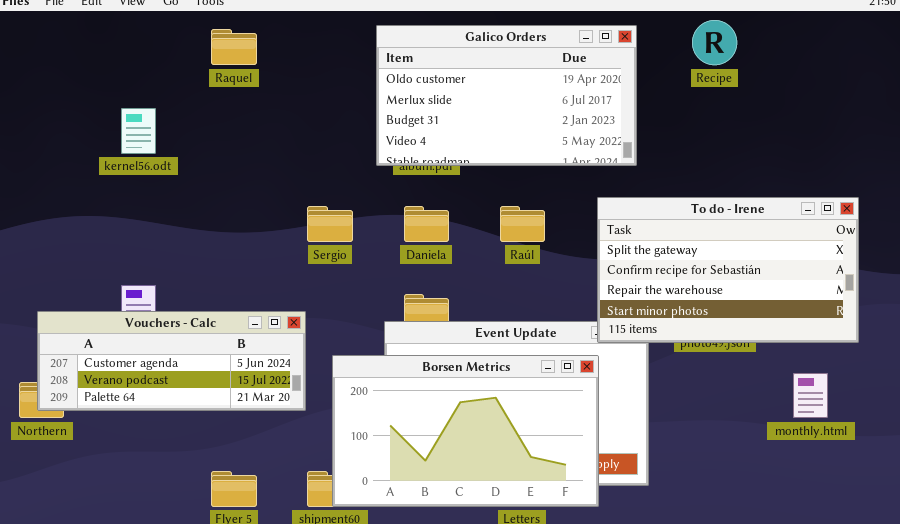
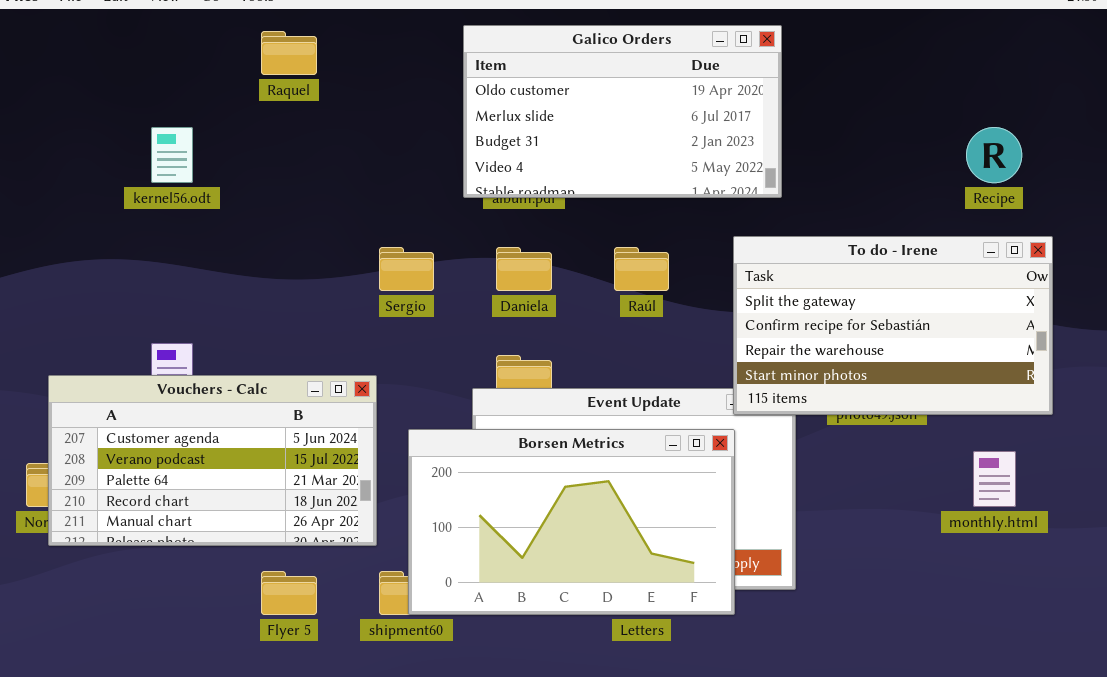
Recipe: [692,20,737,65] -> [966,127,1022,183], moved
Vouchers - Calc: [37,311,306,411] -> [48,375,377,546], resized

